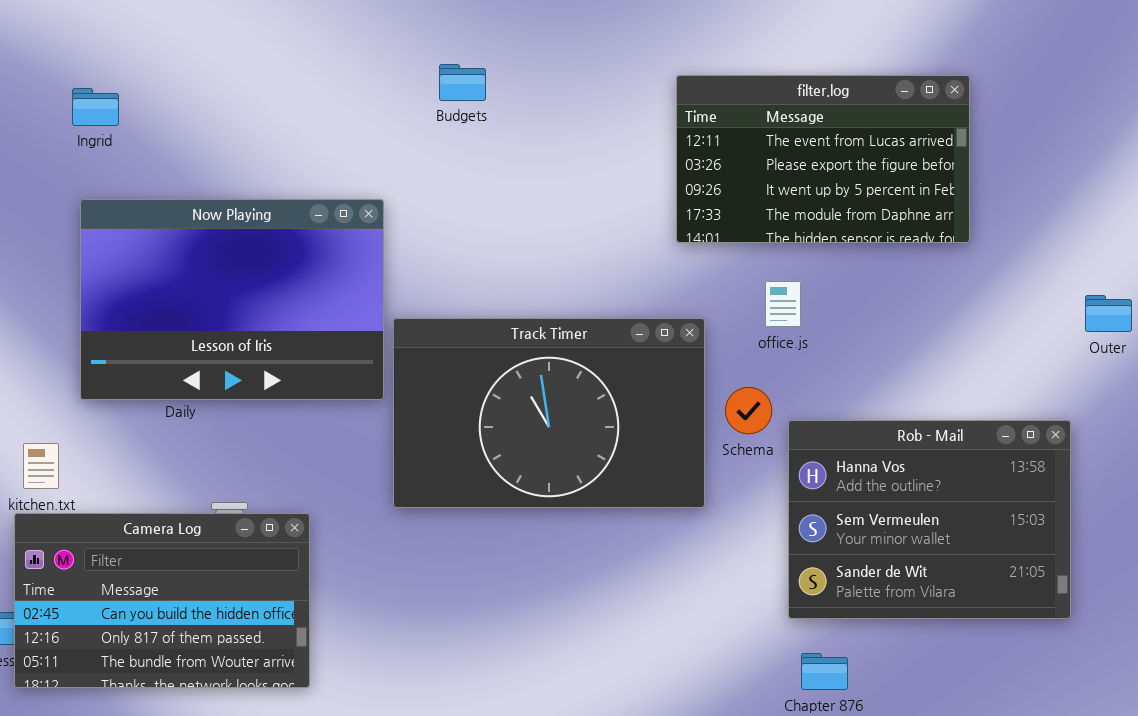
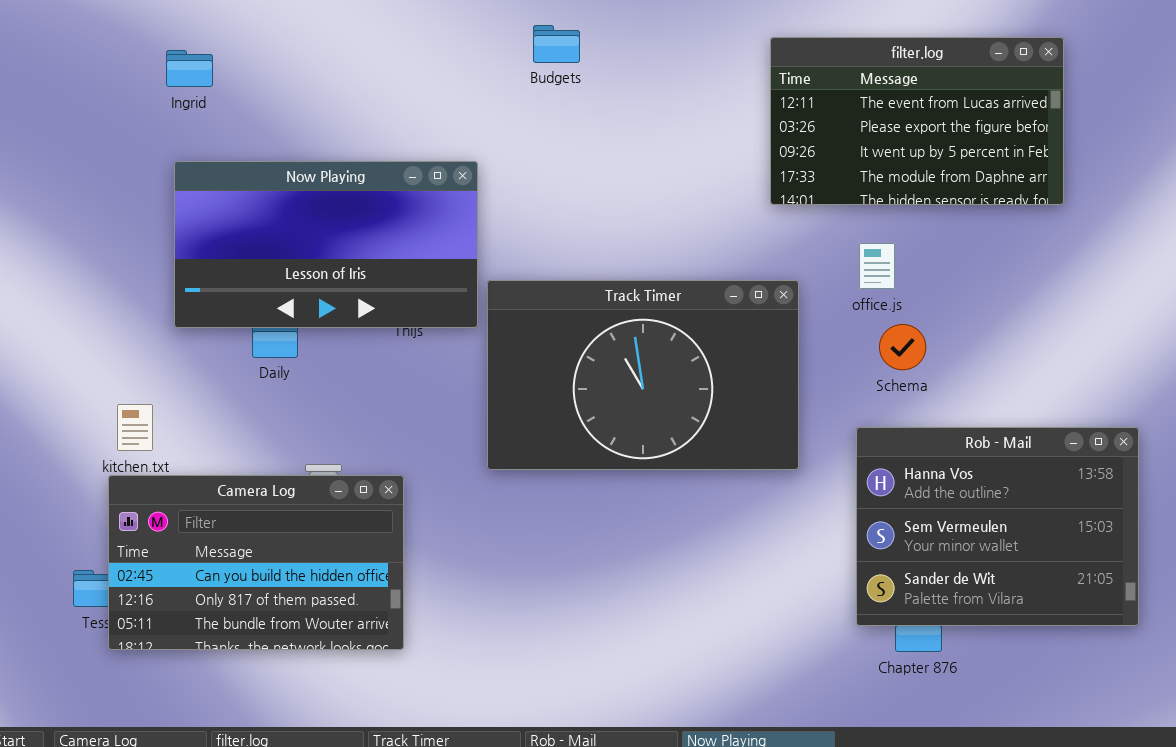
Now Playing: [80,199,384,400] -> [174,161,478,328], resized
Schema: [725,387,772,434] -> [879,324,926,370], moved
Rob - Mail: [788,420,1071,619] -> [856,427,1139,626], moved

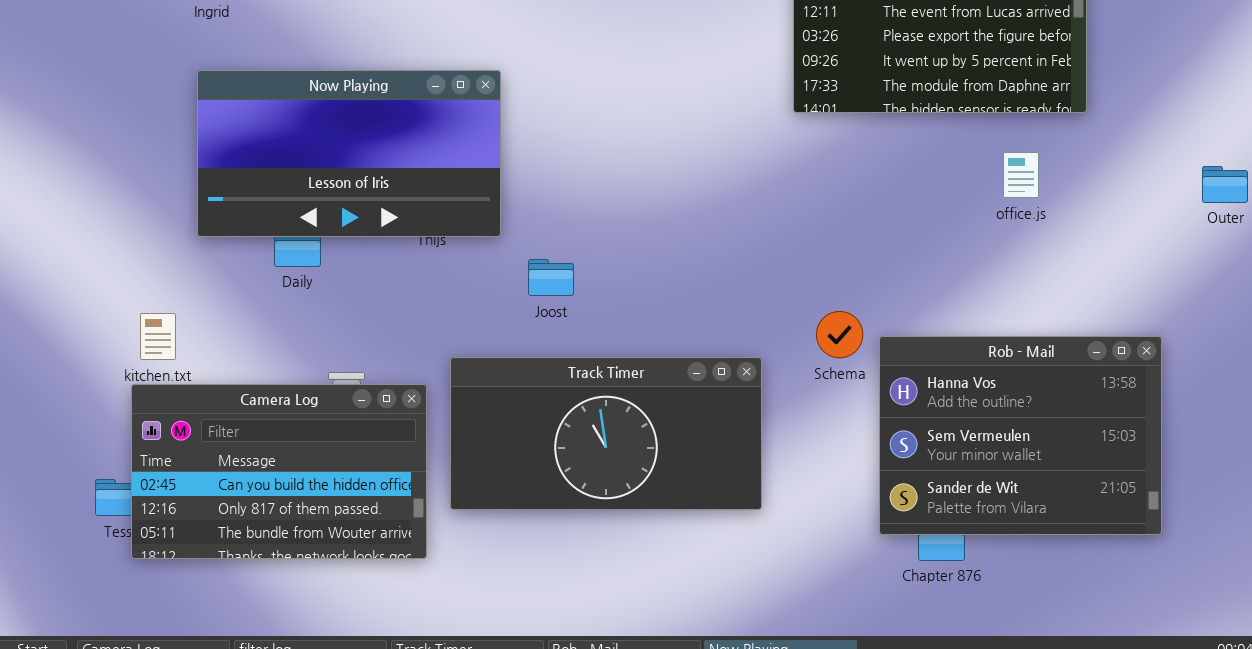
office.js: [859,243,895,289] -> [1003,152,1039,198], moved
Track Timer: [487,280,799,470] -> [450,357,762,510], moved, resized
Schema: [879,324,926,370] -> [816,311,863,358], moved

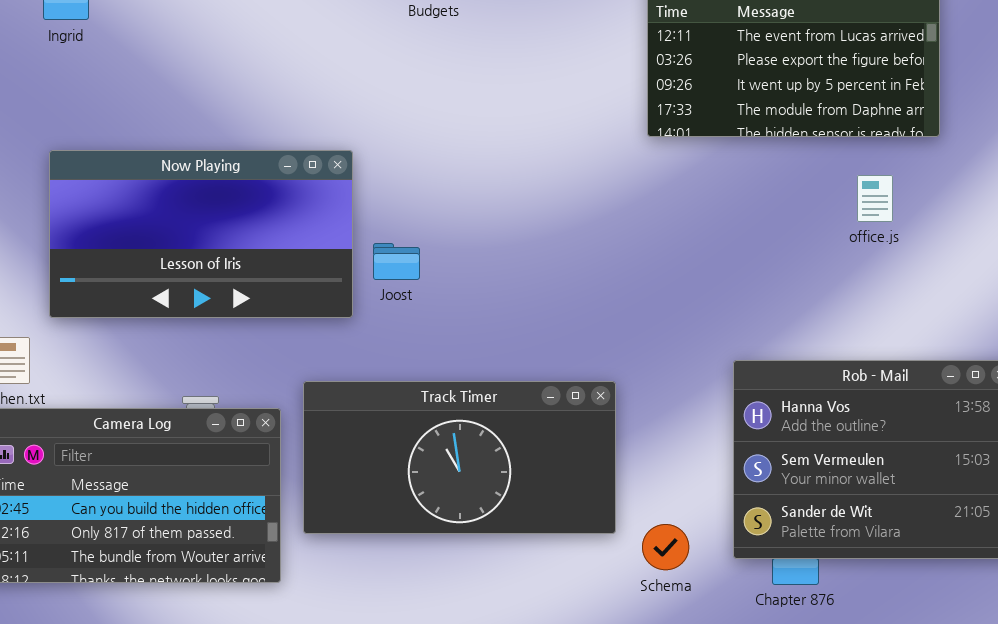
Now Playing: [197,70,501,237] -> [49,150,353,318], moved
Joost: [528,259,574,296] -> [373,243,420,280], moved
Schema: [816,311,863,358] -> [642,524,689,570], moved

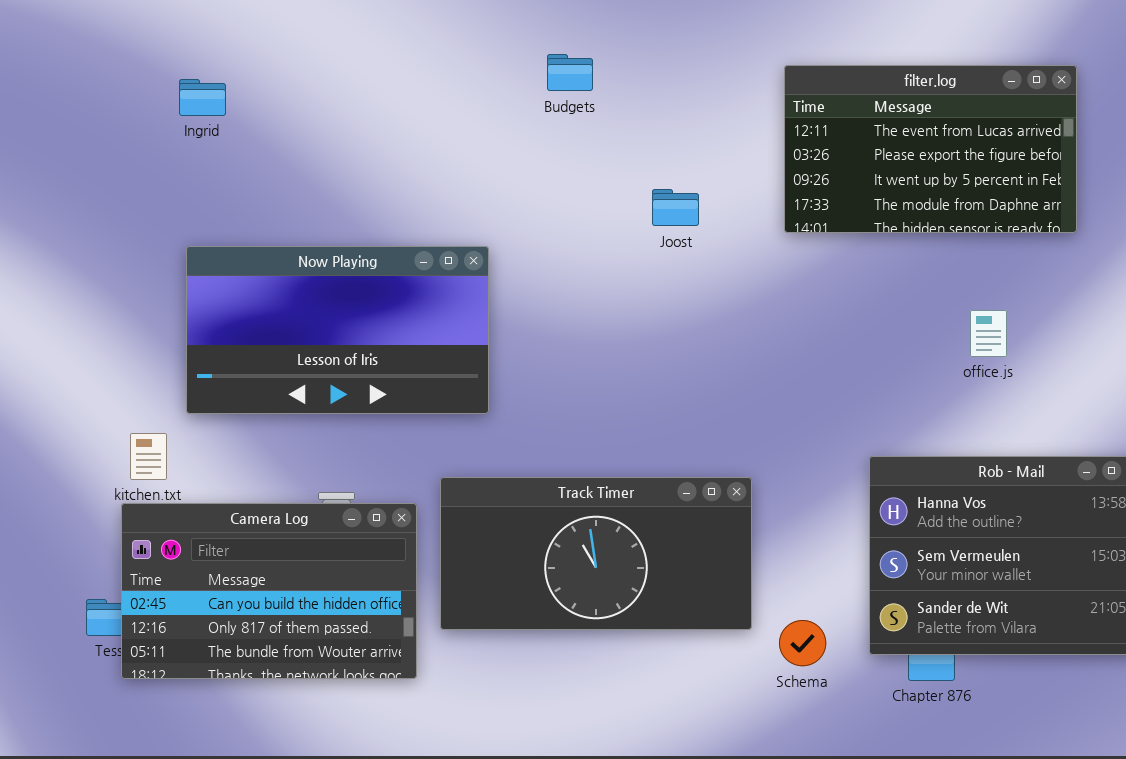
office.js: [857,175,893,222] -> [970,310,1007,357], moved
Joost: [373,243,420,280] -> [652,189,699,226], moved

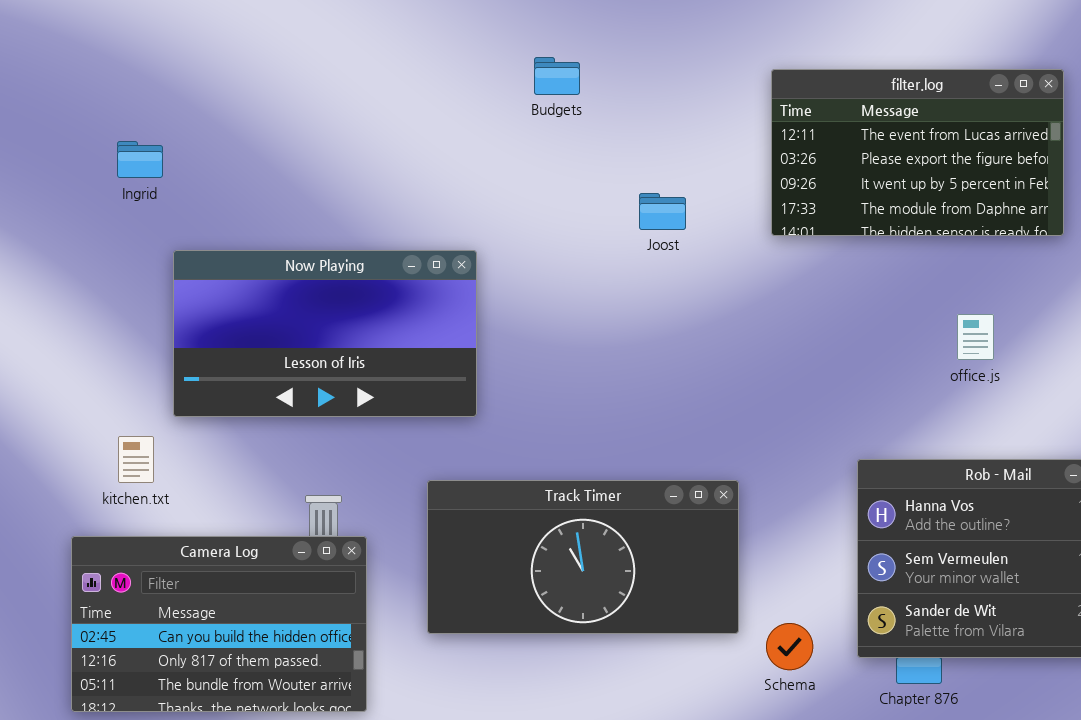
Ingrid: [179,79,226,116] -> [117,141,163,178], moved
Camera Log: [121,503,417,679] -> [71,536,367,712], moved

